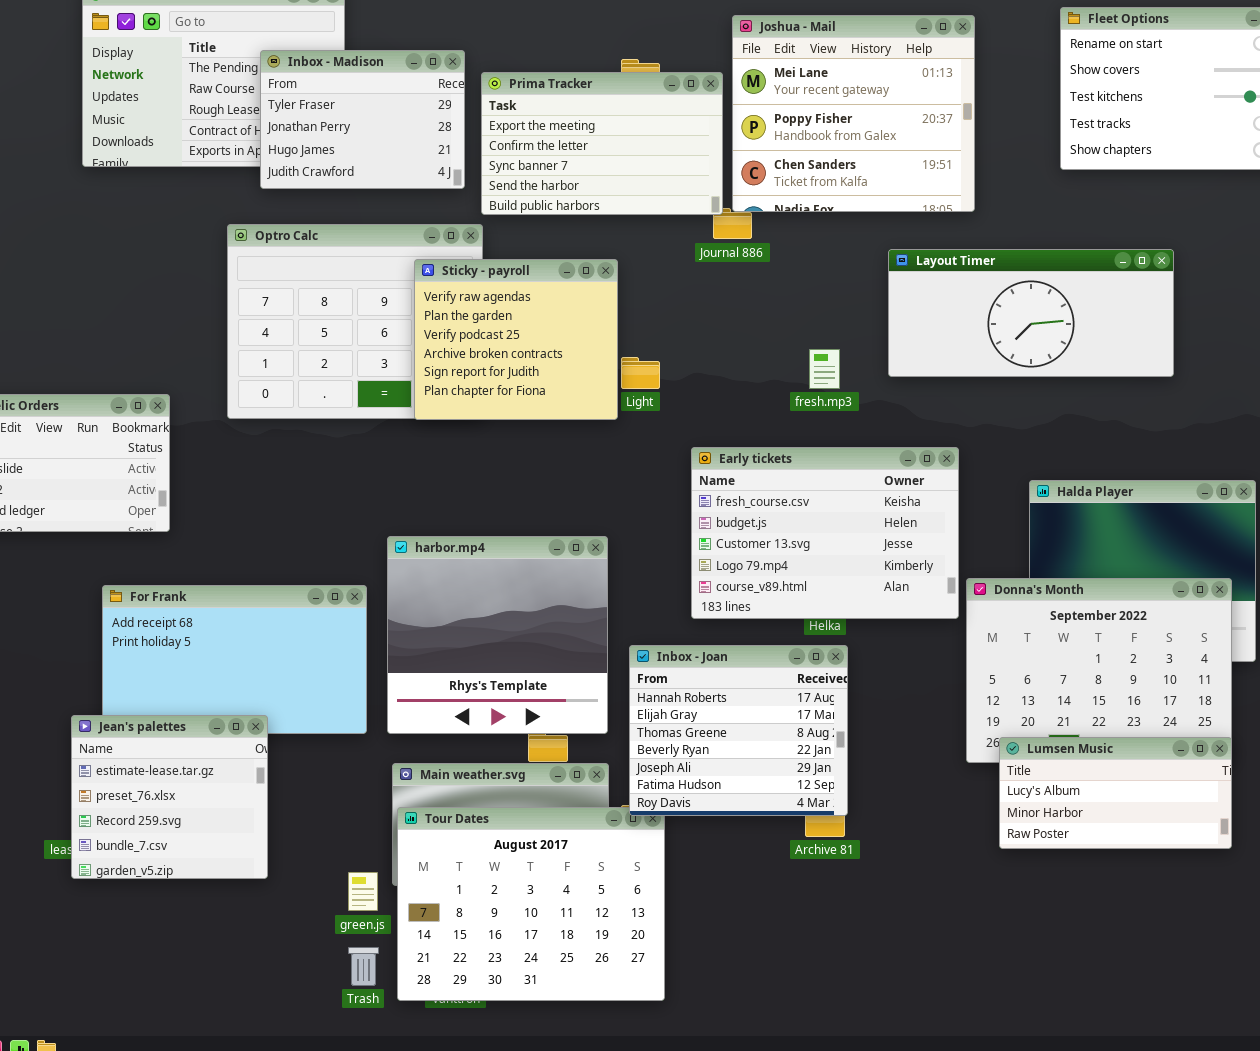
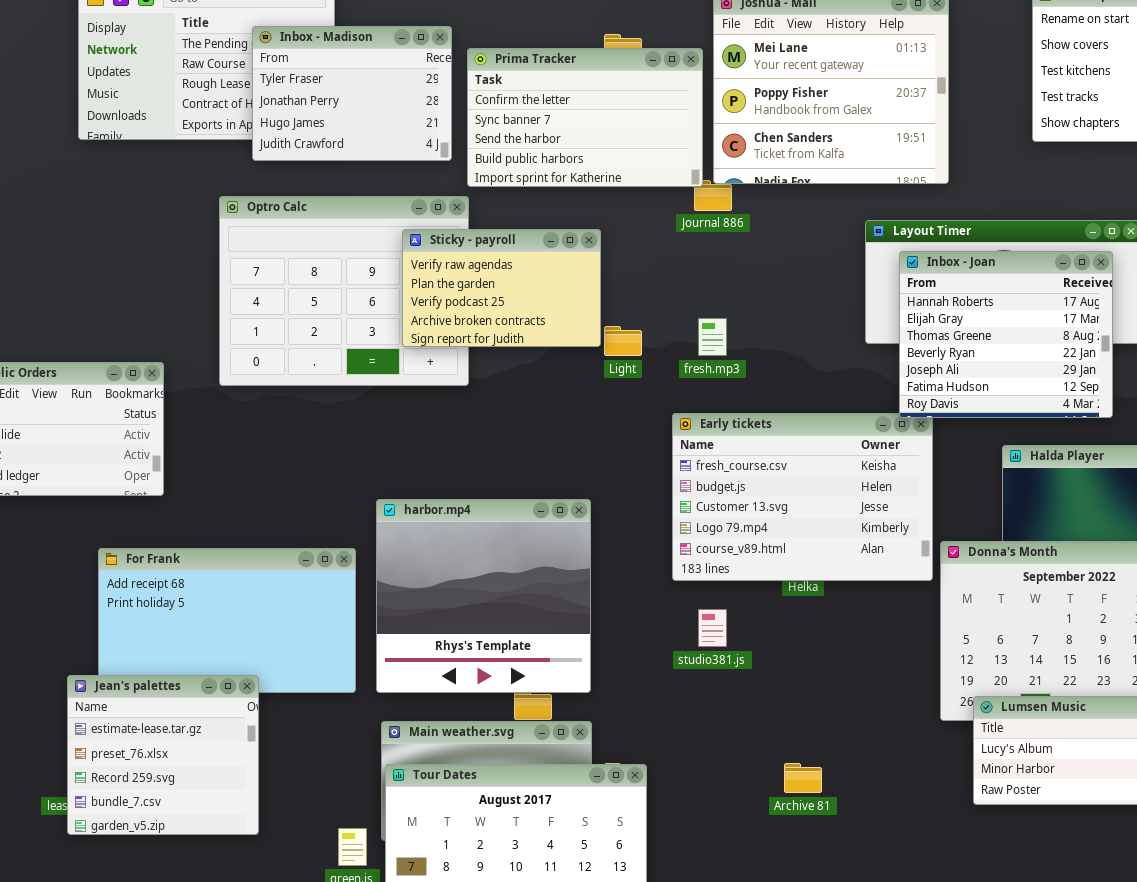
Prima Tracker: [481,72,723,215] -> [467,48,703,187], scrolled down 1 row
Sticky - payroll: [414,259,618,420] -> [402,229,601,347], resized
fresh.mp3: [809,349,840,389] -> [698,318,727,356], moved
Inbox - Joan: [629,645,848,816] -> [899,251,1113,418], moved

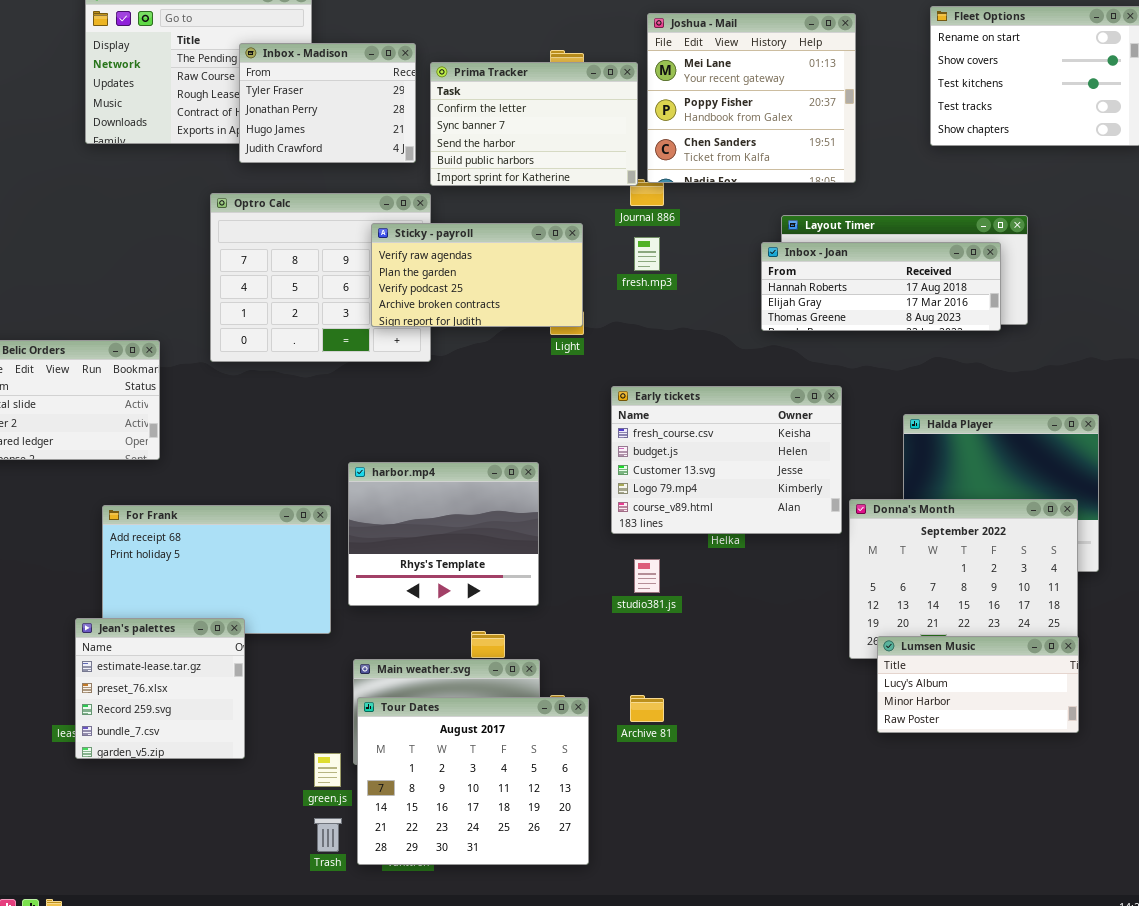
Sticky - payroll: [402,229,601,347] -> [371,223,583,327], resized
Inbox - Joan: [899,251,1113,418] -> [761,242,1001,331], resized
fresh.mp3: [698,318,727,356] -> [634,237,660,271], moved
harbor.mp4: [376,499,591,693] -> [348,462,539,606], resized
Archive 81: [784,763,822,793] -> [630,695,664,722], moved

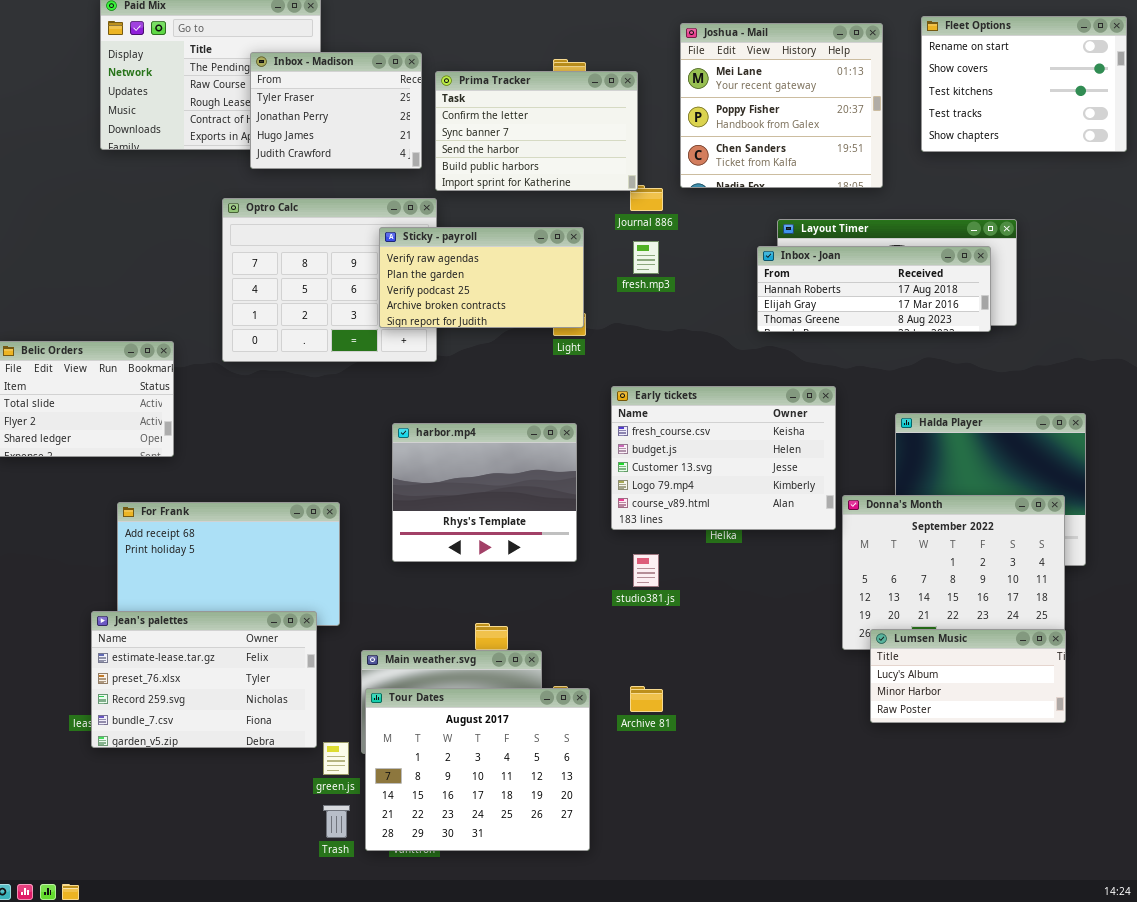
Joshua - Mail: [647,13,856,183] -> [680,23,883,188], moved
harbor.mp4: [348,462,539,606] -> [392,423,577,562], moved
Jean's palettes: [75,618,245,759] -> [91,611,317,748], resized

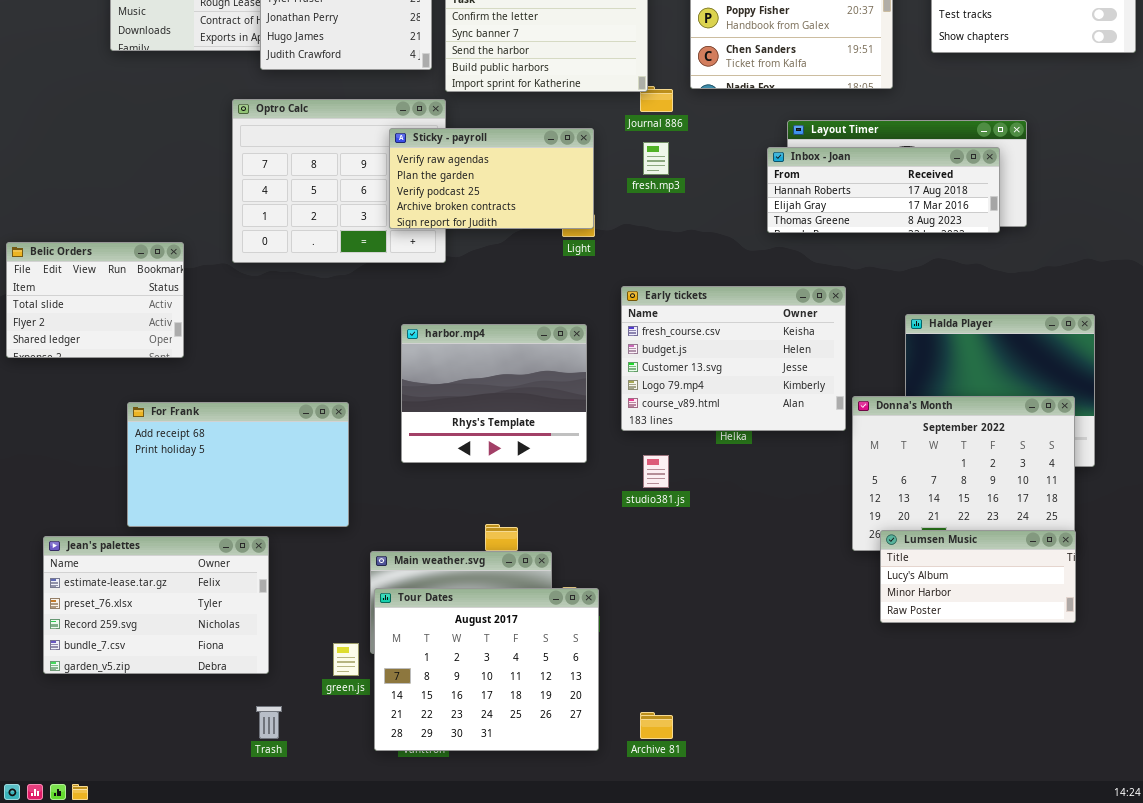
Jean's palettes: [91,611,317,748] -> [43,536,269,674], moved
Archive 81: [630,686,663,712] -> [640,712,673,739], moved
Trash: [323,805,350,838] -> [256,706,282,739], moved

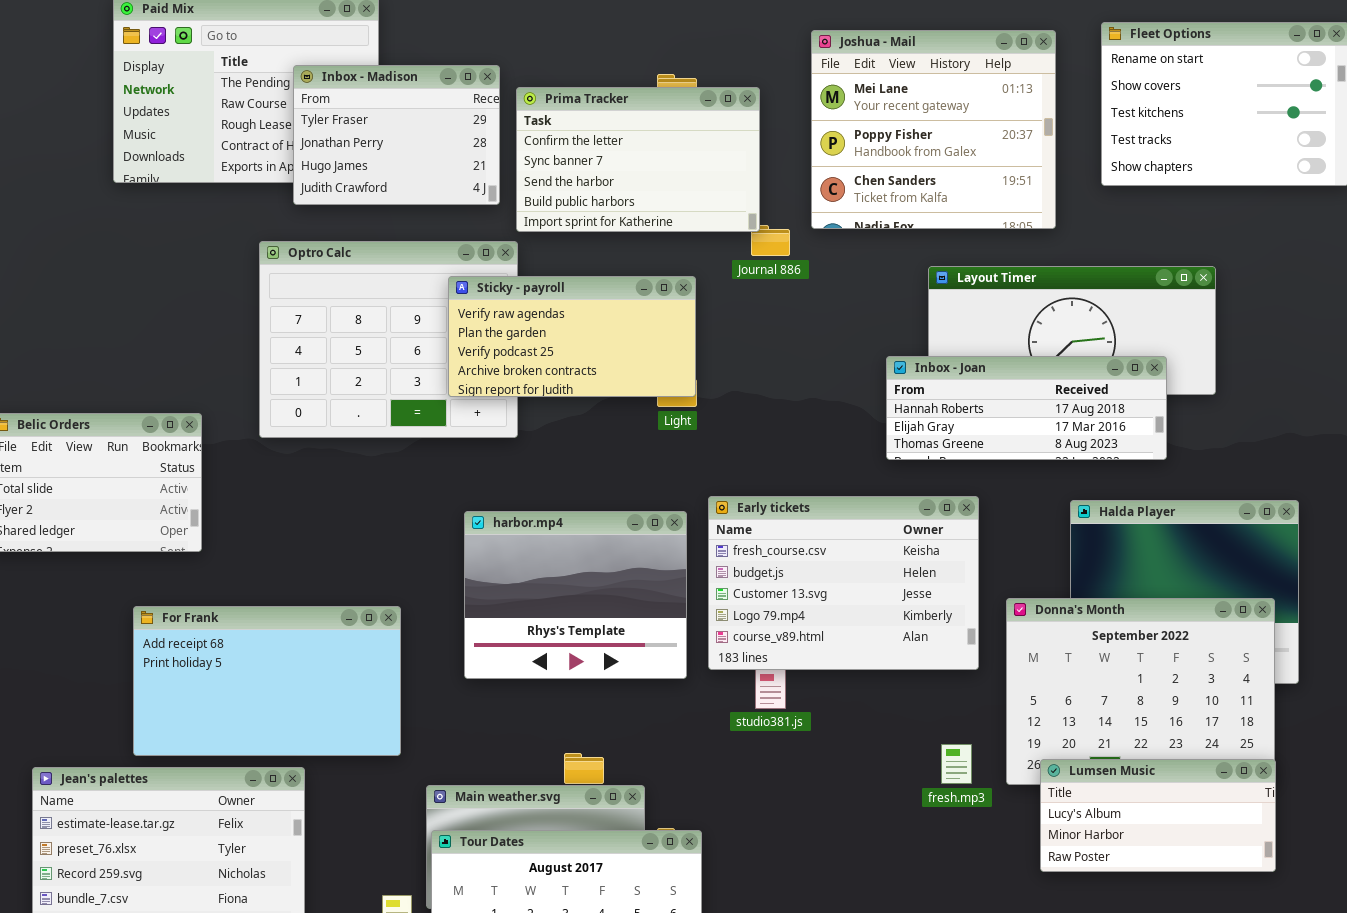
fresh.mp3: [643,142,669,175] -> [941,744,972,784], moved
Inbox - Joan: [767,147,1000,233] -> [886,356,1167,460], moved
Early tickets: [621,286,846,431] -> [708,496,979,670], moved

